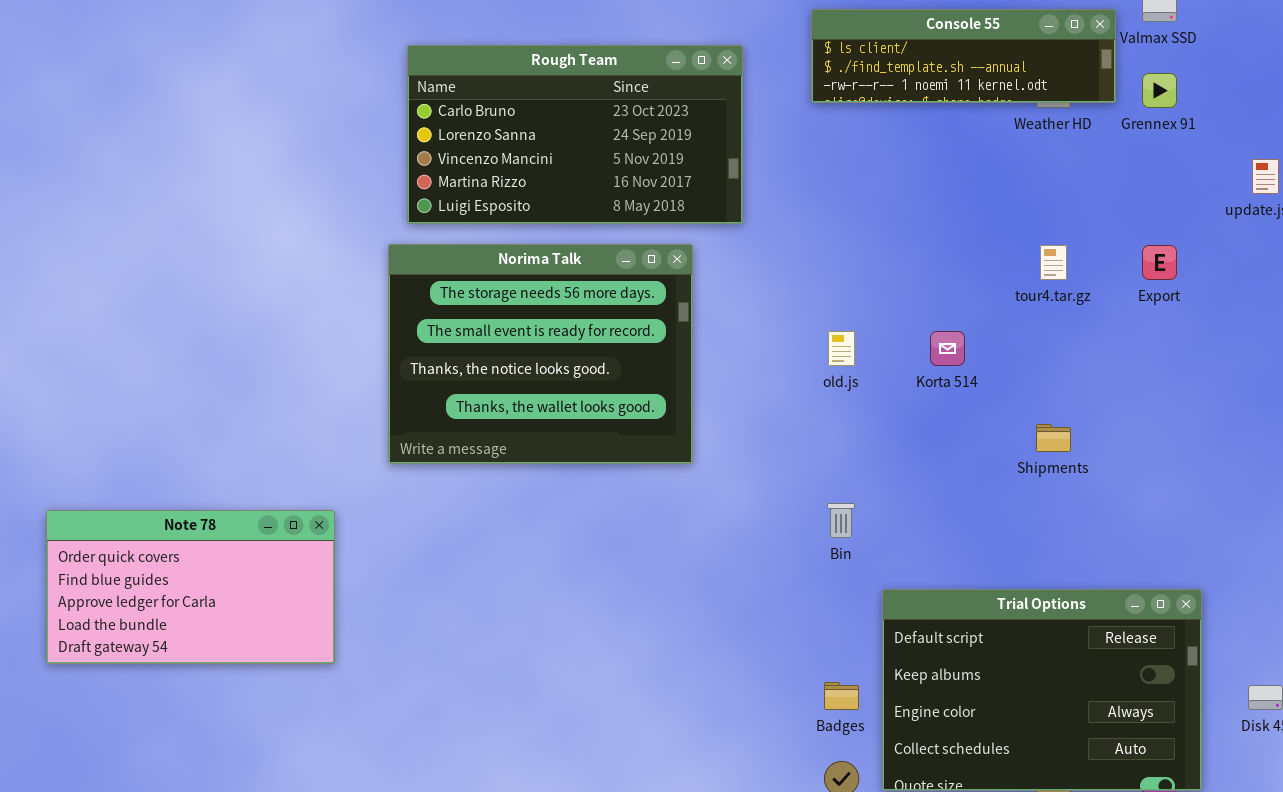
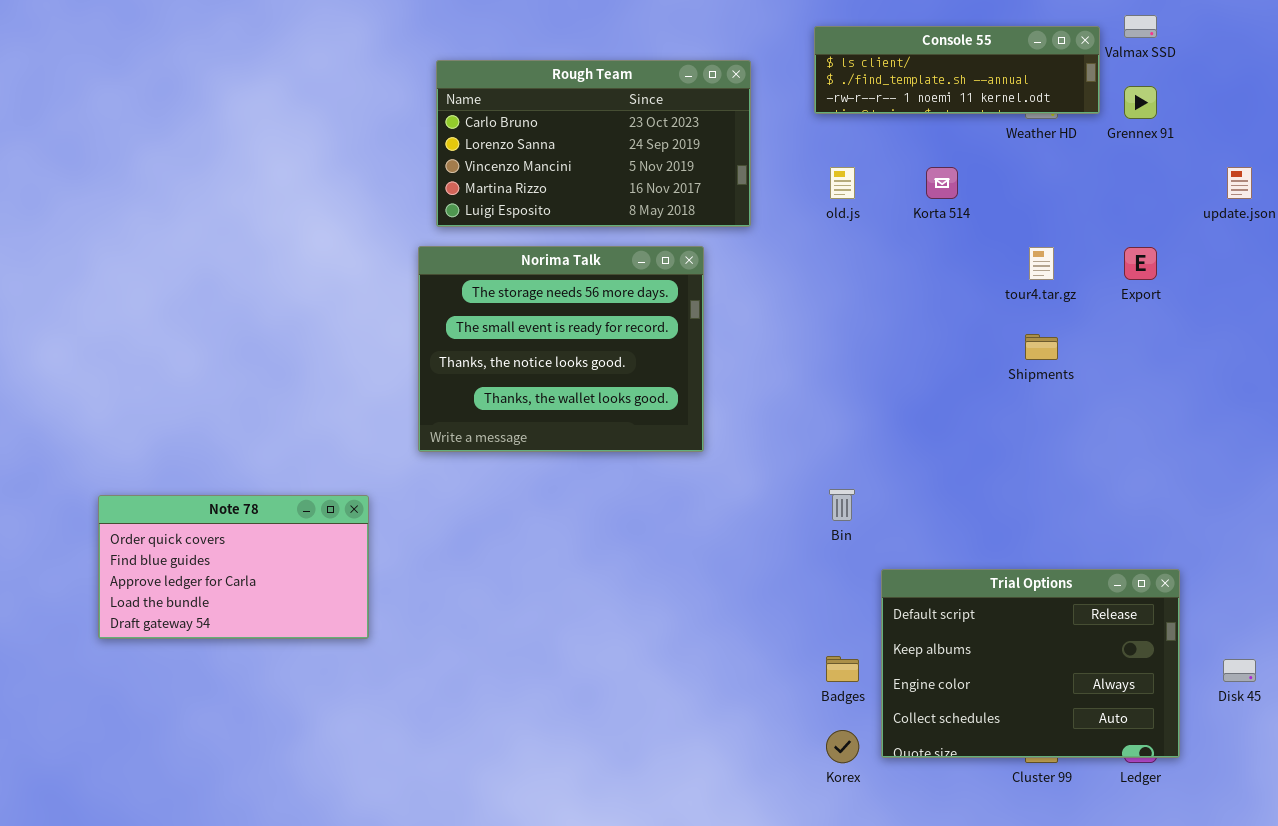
old.js: [828,331,855,366] -> [830,167,855,199], moved
Korta 514: [930,331,965,366] -> [926,167,958,199], moved
Shipments: [1036,424,1071,452] -> [1025,334,1058,360], moved

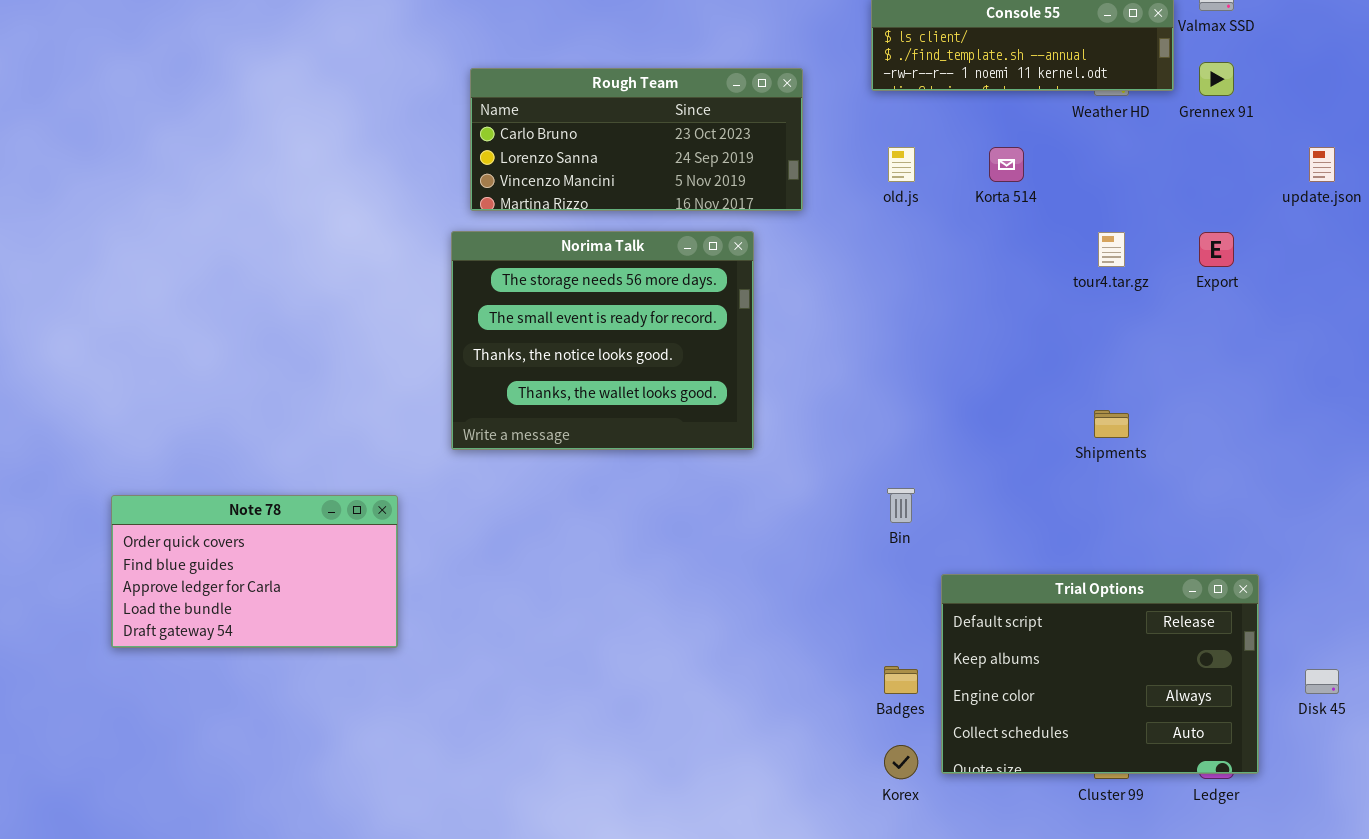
Rough Team: [436,60,751,227] -> [470,68,803,211], resized
Shipments: [1025,334,1058,360] -> [1094,410,1129,438], moved

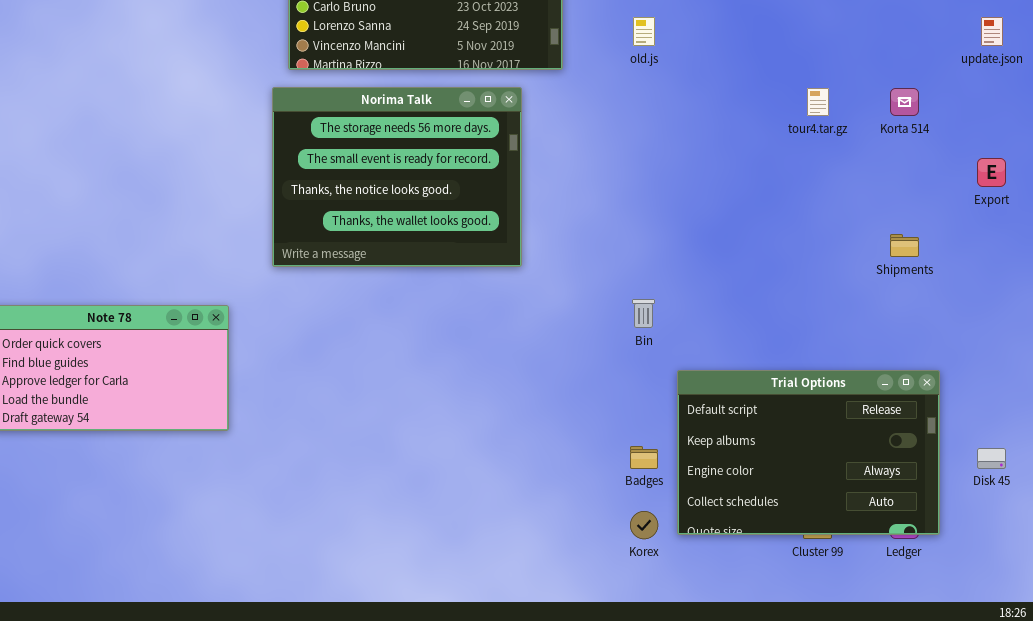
Korta 514: [989,147,1024,182] -> [890,88,919,116], moved
Export: [1199,232,1234,267] -> [977,158,1006,187], moved
Shipments: [1094,410,1129,438] -> [890,234,919,257], moved

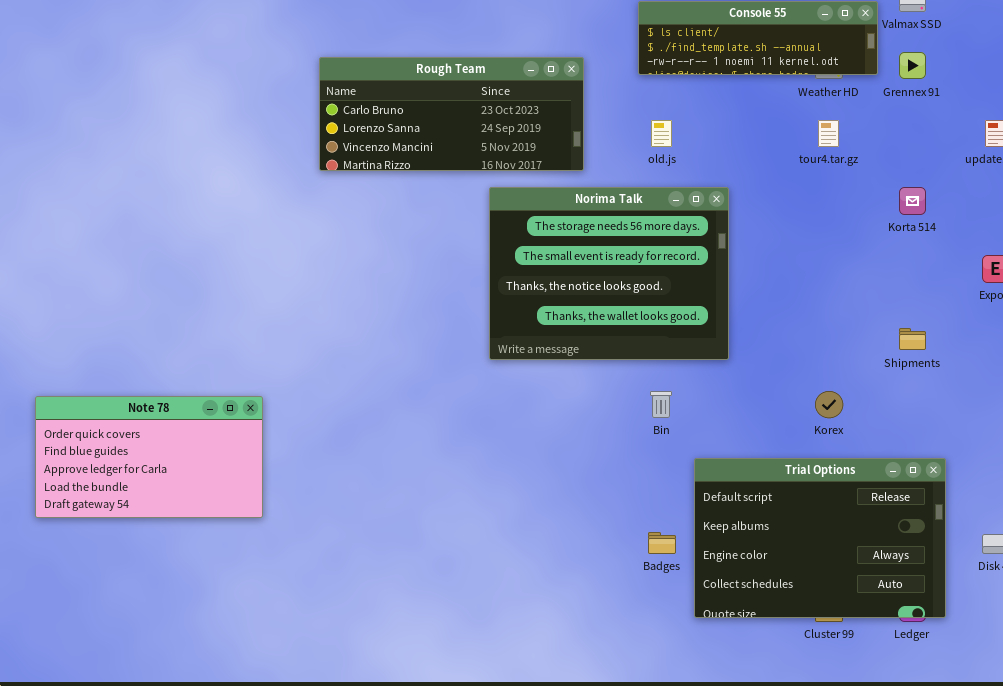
Norima Talk: [272,87,522,267] -> [489,187,729,360], moved
tour4.tar.gz: [807,88,829,116] -> [818,120,839,147], moved
Korex: [630,511,658,539] -> [815,391,843,418], moved

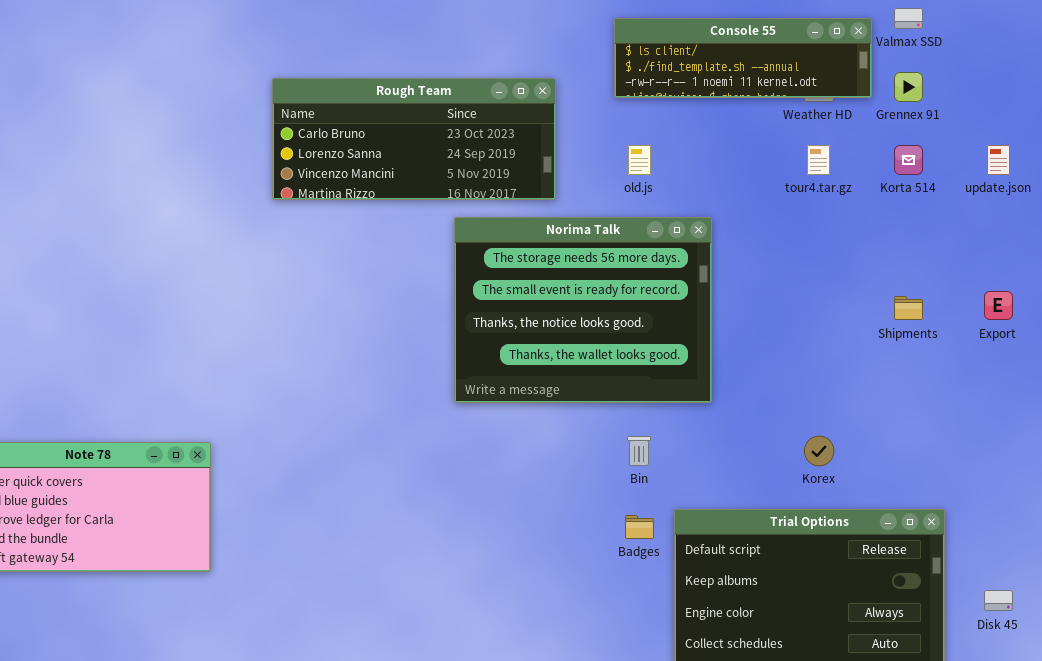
Korta 514: [899,187,926,215] -> [894,145,923,175], moved
Shipments: [899,328,926,350] -> [894,296,923,320], moved
Badges: [648,532,676,554] -> [625,515,654,539], moved

